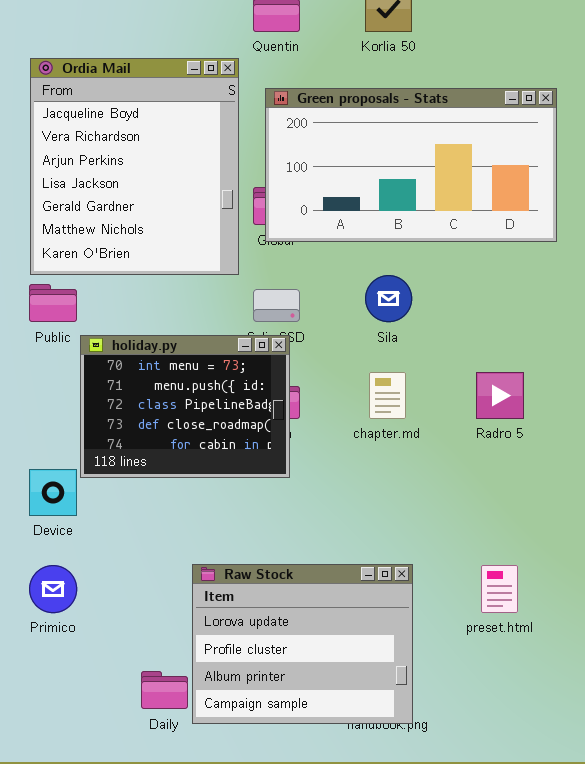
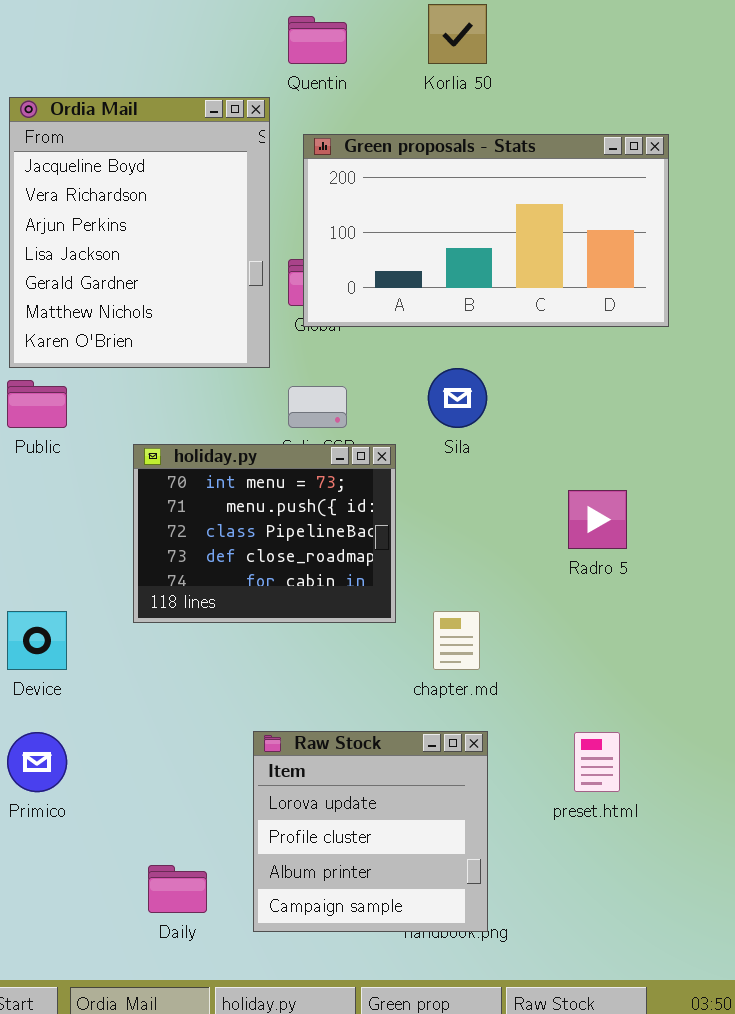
holiday.py: [80,335,290,478] -> [133,444,396,623], moved
chapter.md: [369,372,406,419] -> [433,611,480,670], moved
Raw Stock: [192,564,413,724] -> [253,731,488,932], resized

